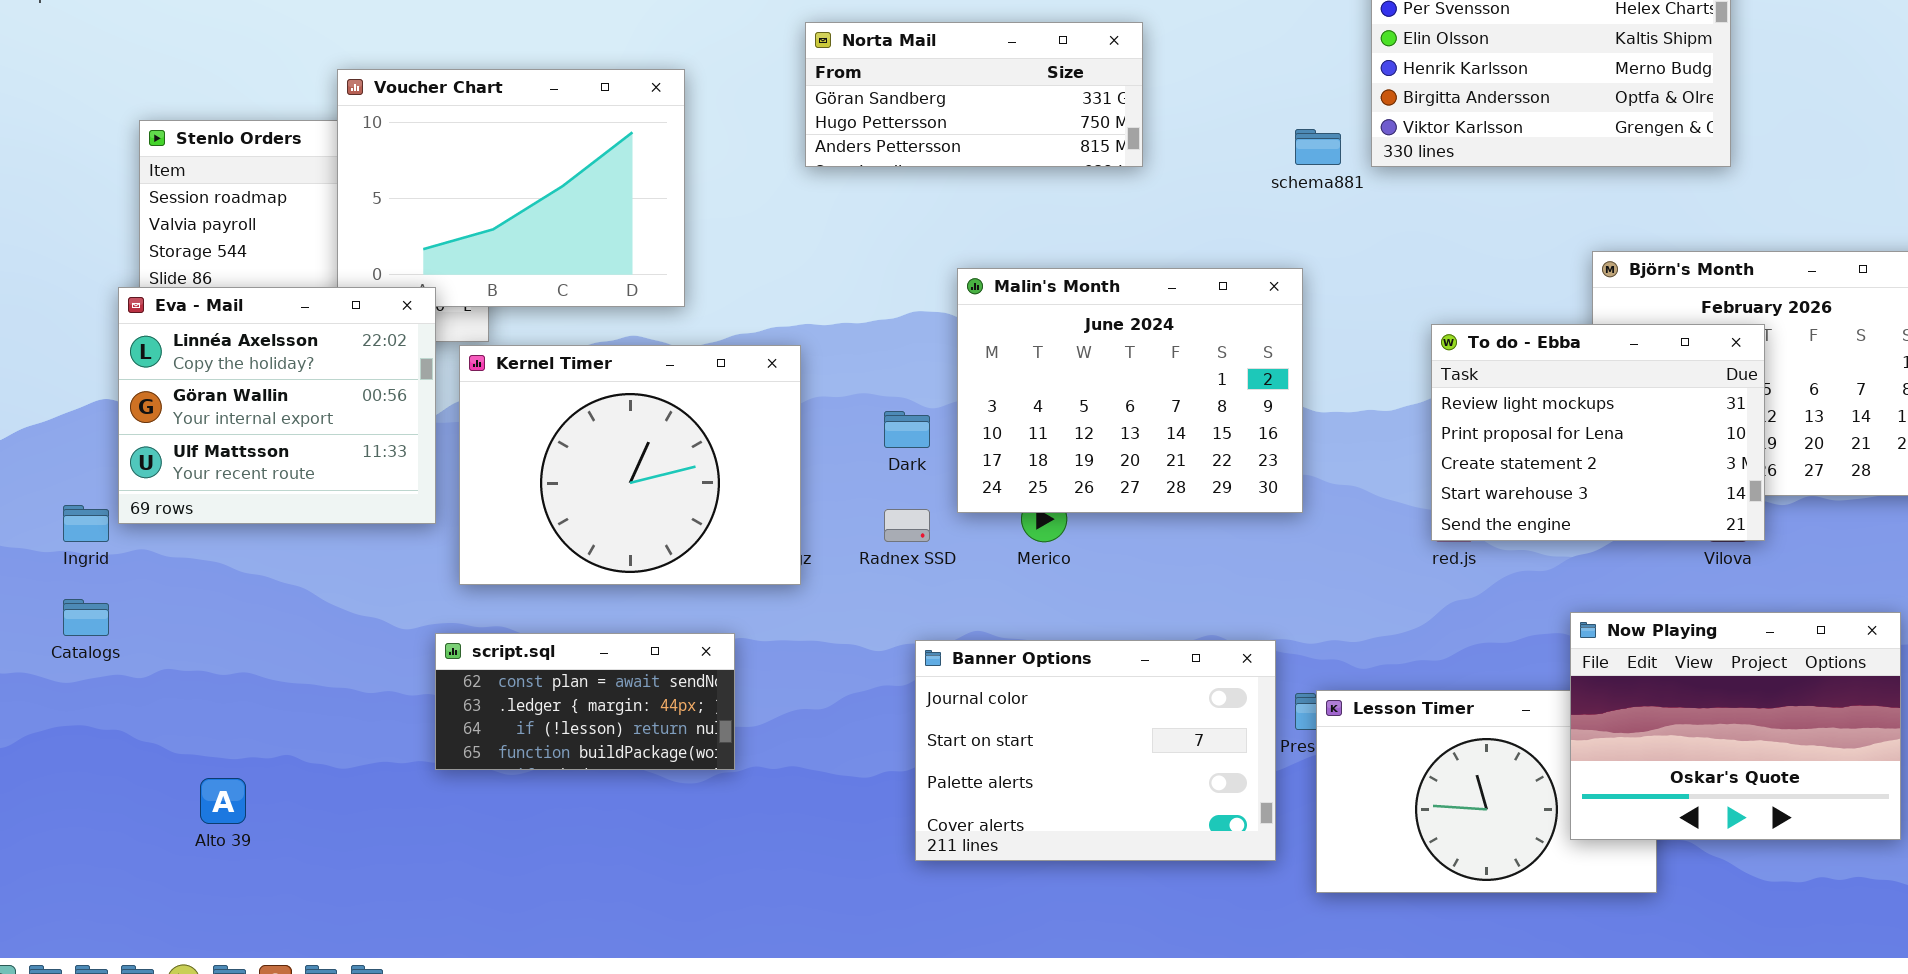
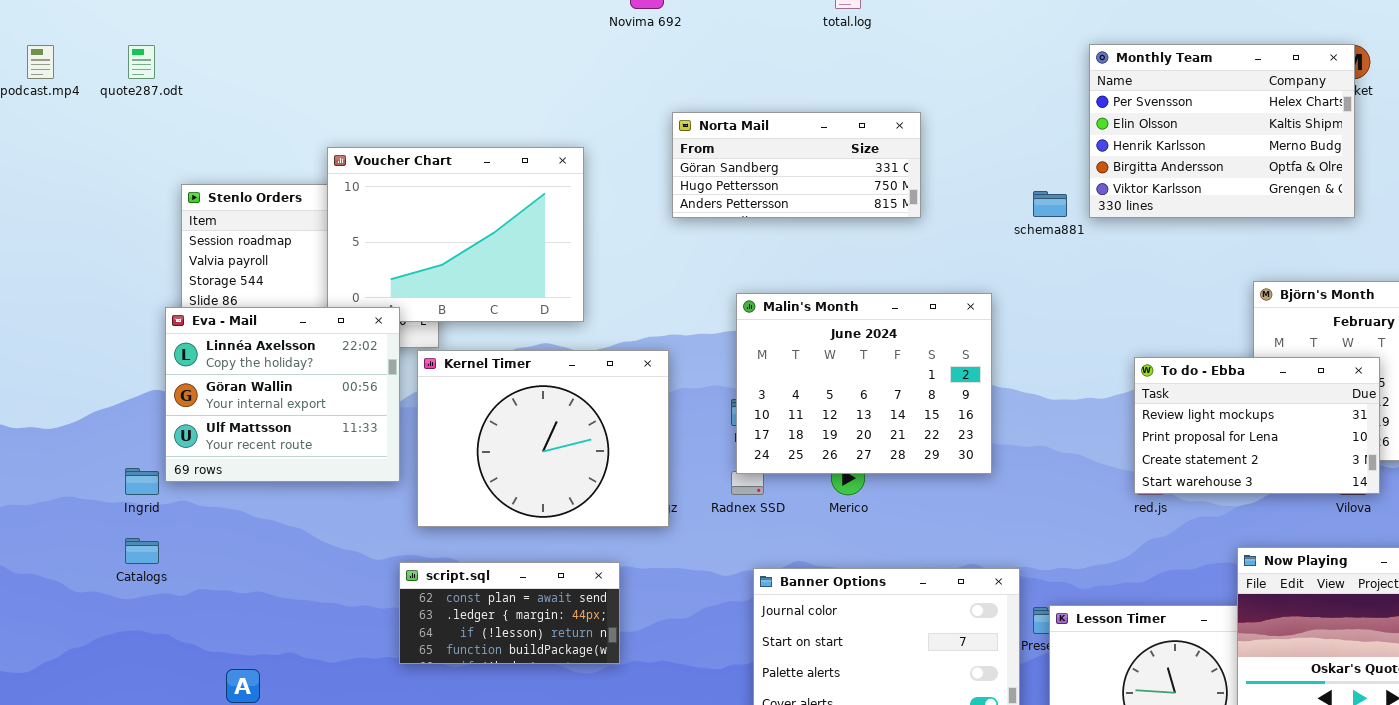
Malin's Month: [957,268,1303,513] -> [736,293,992,474], moved
To do - Ebba: [1431,324,1765,541] -> [1134,357,1380,494], resized

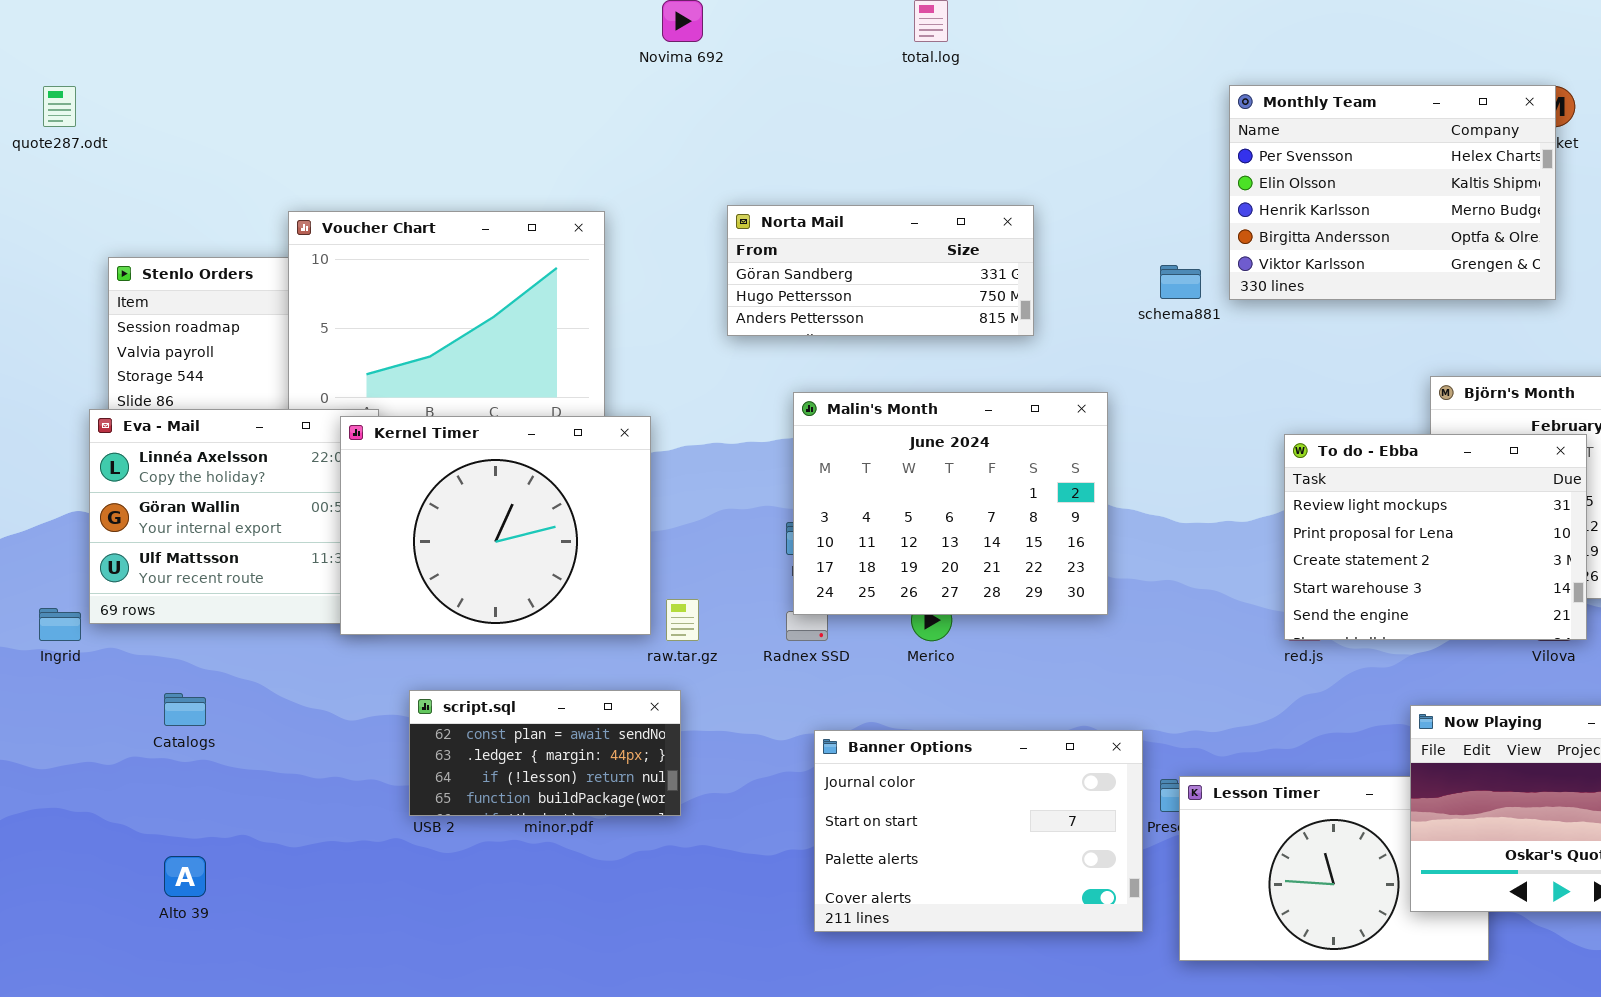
Norta Mail: [672,112,921,218] -> [727,205,1034,336], moved
Kernel Timer: [417,350,669,527] -> [340,416,651,635], moved
To do - Ebba: [1134,357,1380,494] -> [1284,434,1587,640], resized
Catalogs: [125,538,159,564] -> [164,693,206,726], moved
script.sql: [399,562,620,664] -> [409,690,681,816], moved

